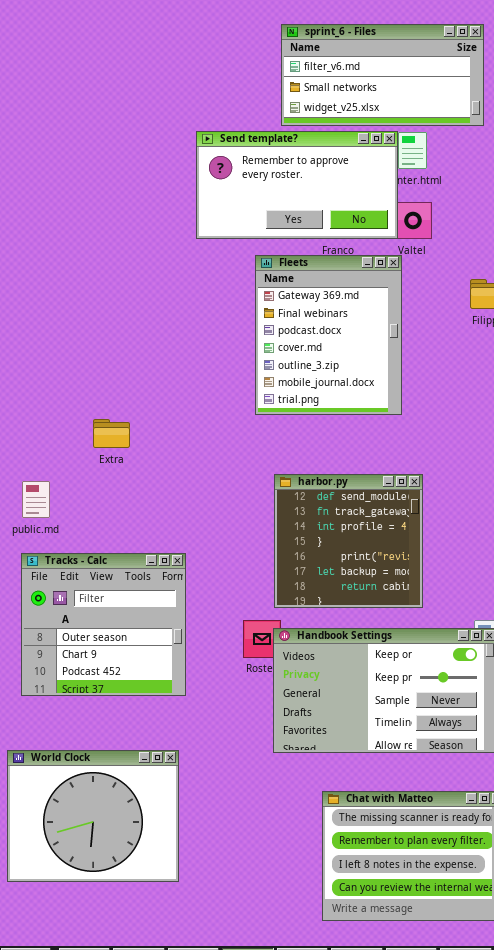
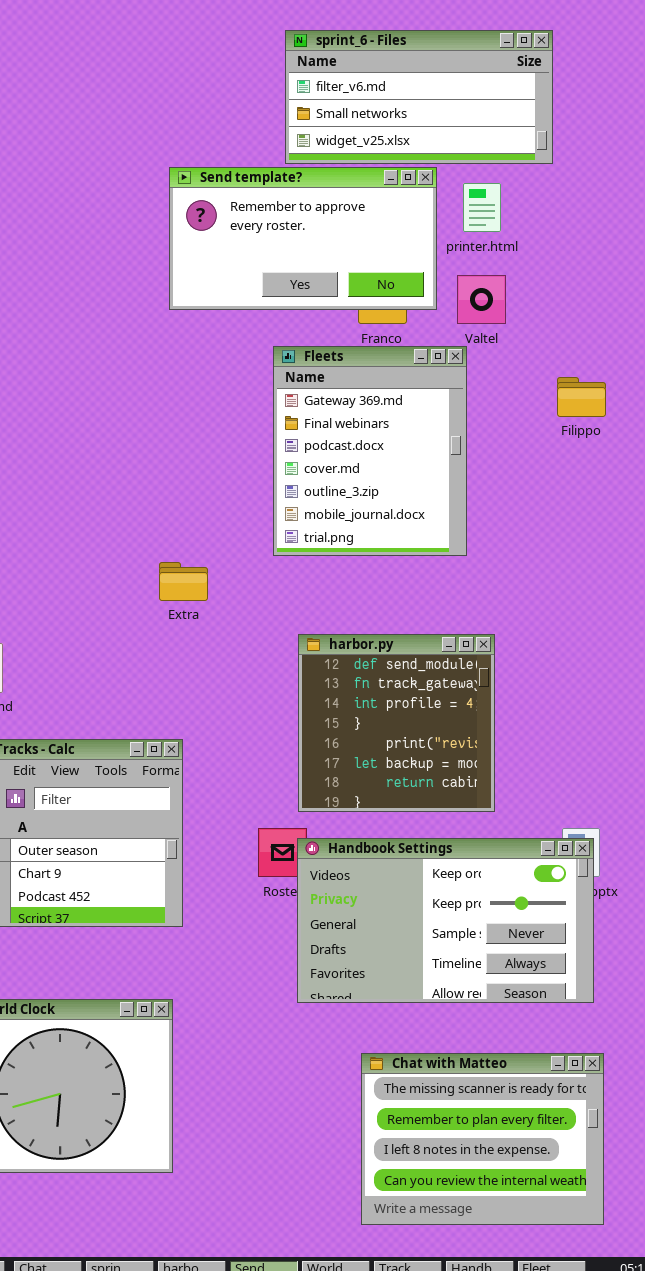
sprint_6 - Files: [281,24,484,126] -> [285,30,553,164], moved
Send template?: [196,131,398,239] -> [169,167,437,310], moved
Extra: [93,419,130,448] -> [159,562,208,601], moved

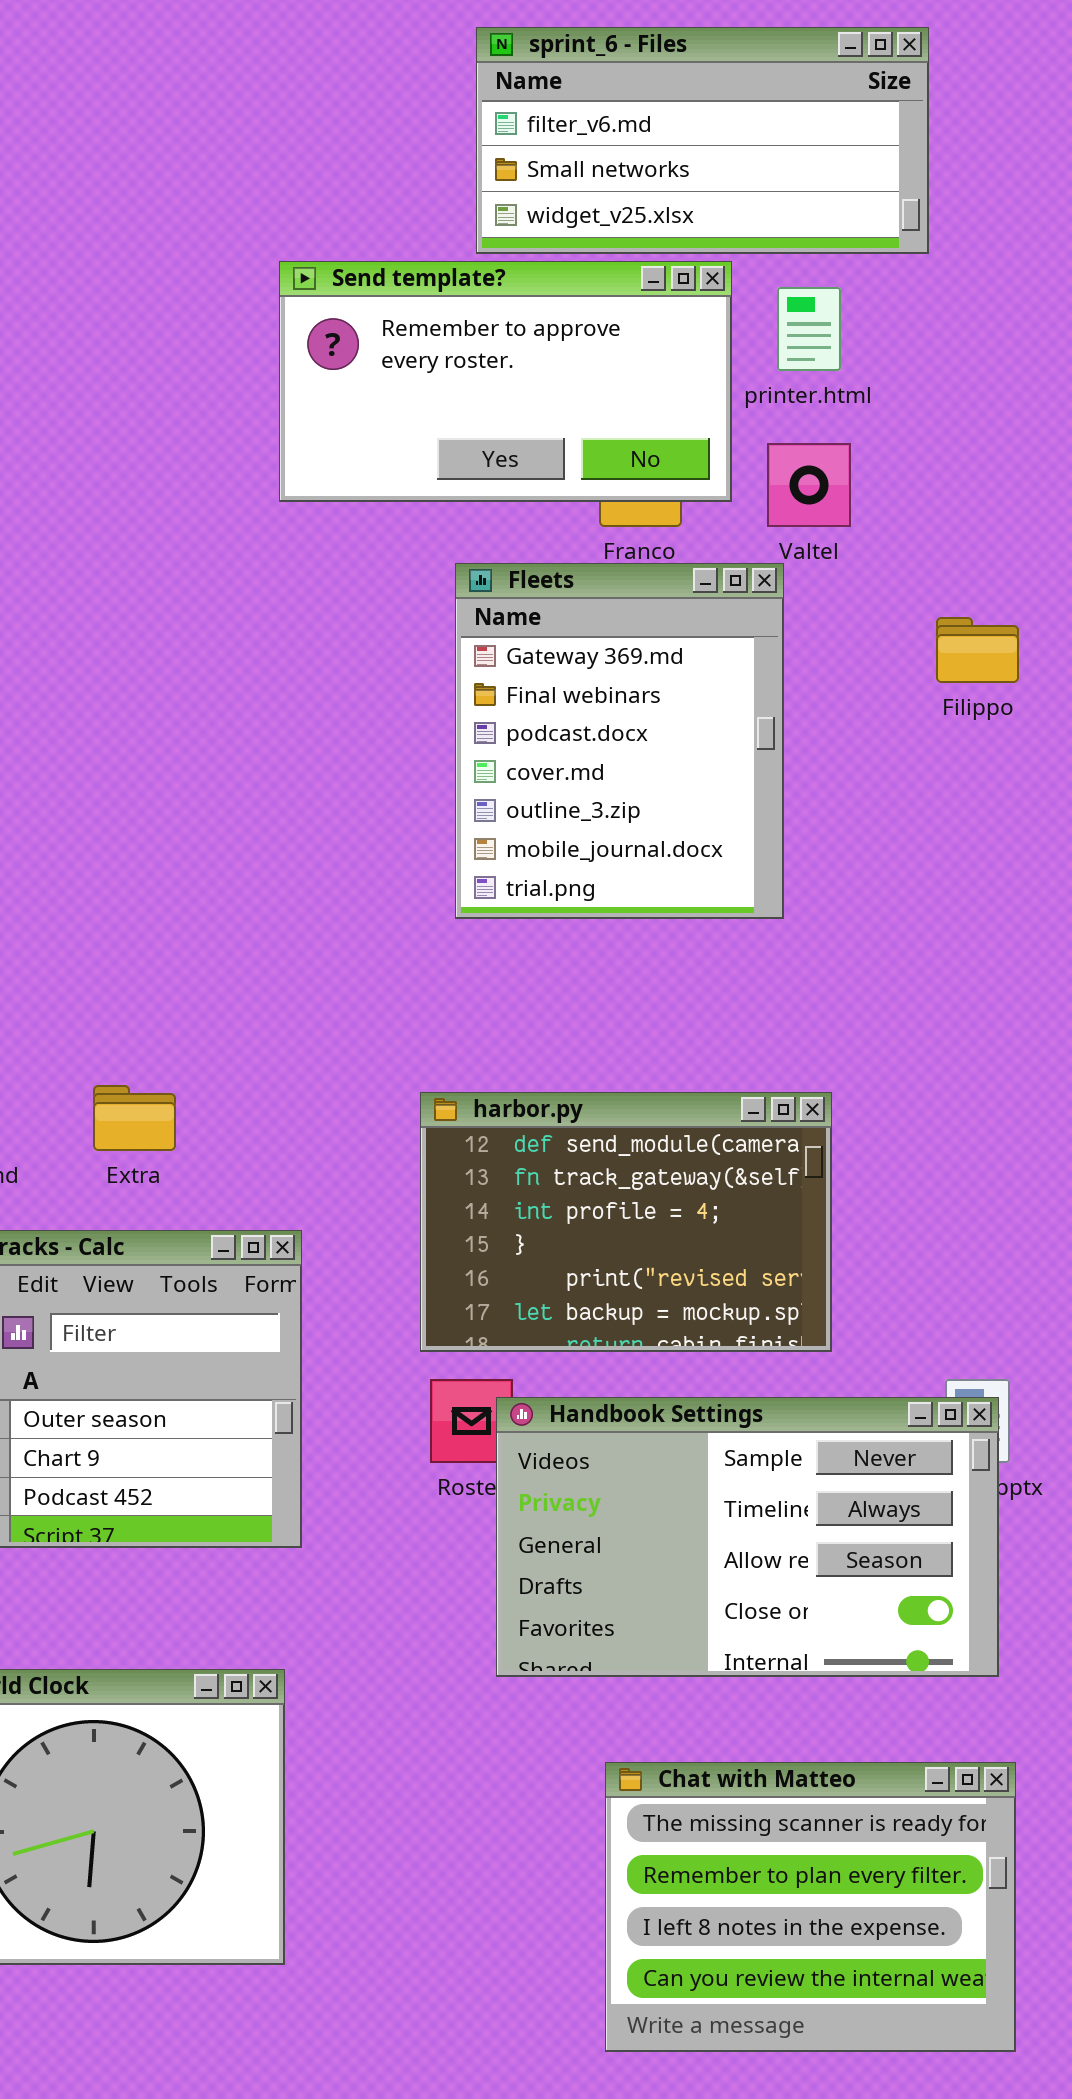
Extra: [159,562,208,601] -> [93,1085,176,1151], moved
harbor.py: [298,634,495,812] -> [420,1092,832,1352], resized
Handbook Settings: [297,838,594,1003] -> [496,1397,999,1677], scrolled down 2 rows

